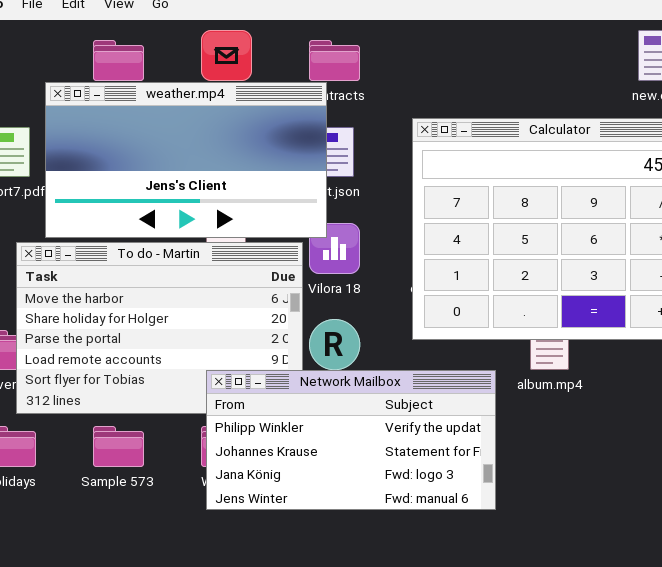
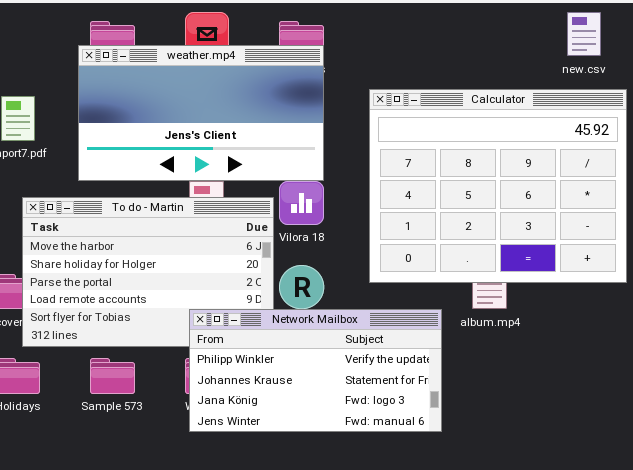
weather.mp4: [45,82,327,238] -> [78,45,324,181], moved

